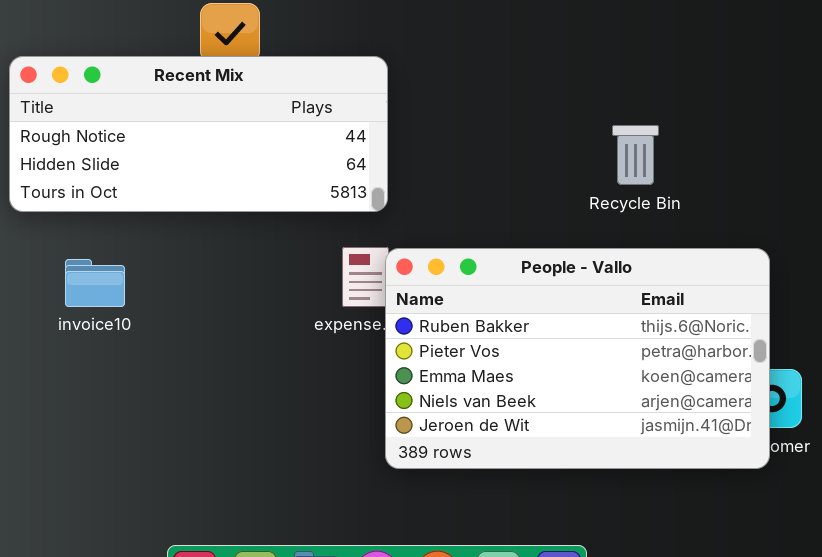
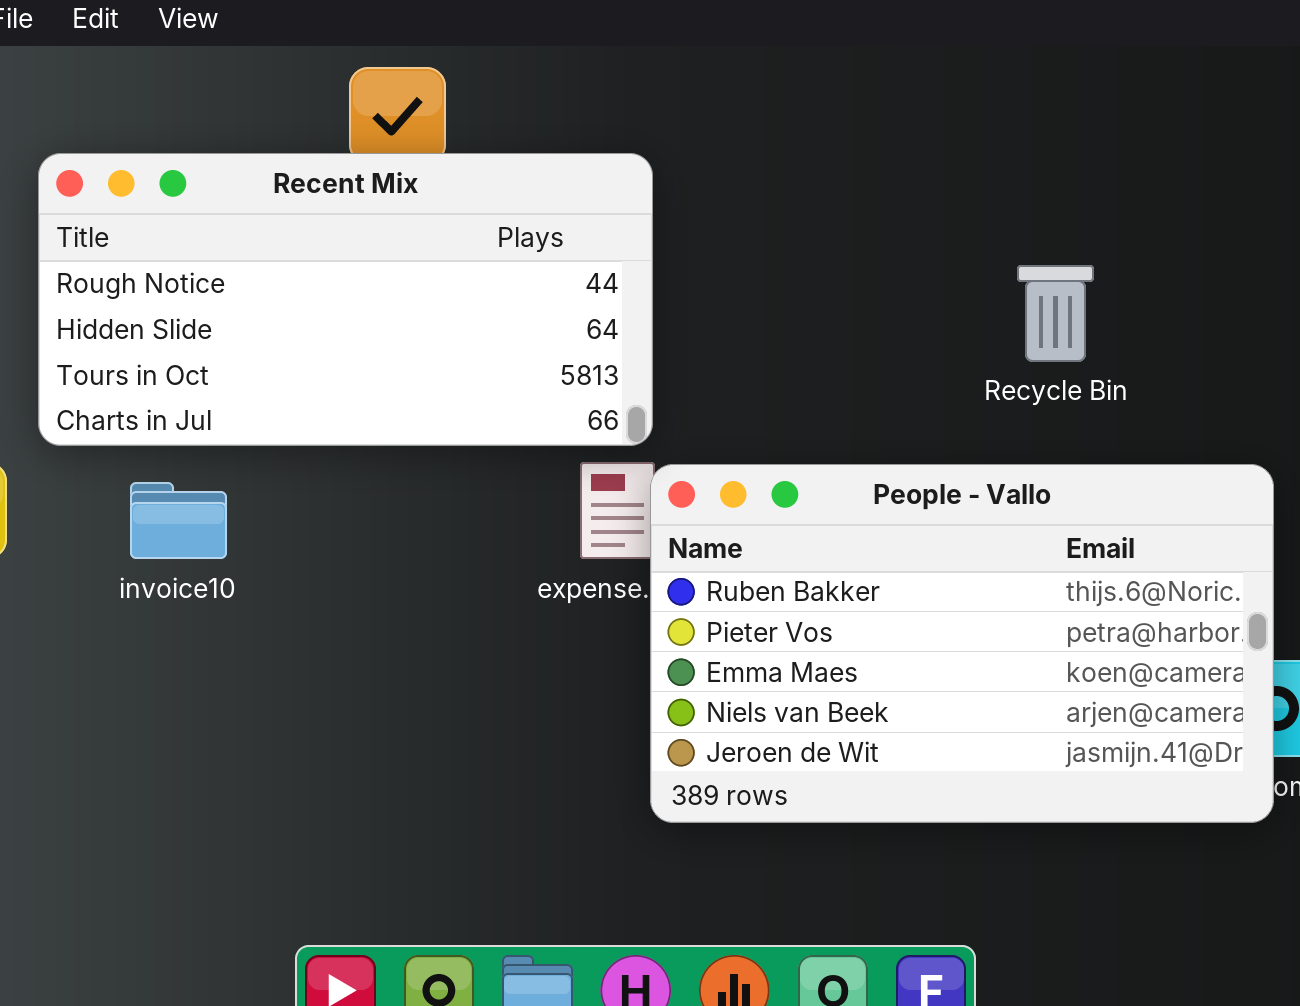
Recent Mix: [9,56,388,212] -> [38,153,653,446], resized

